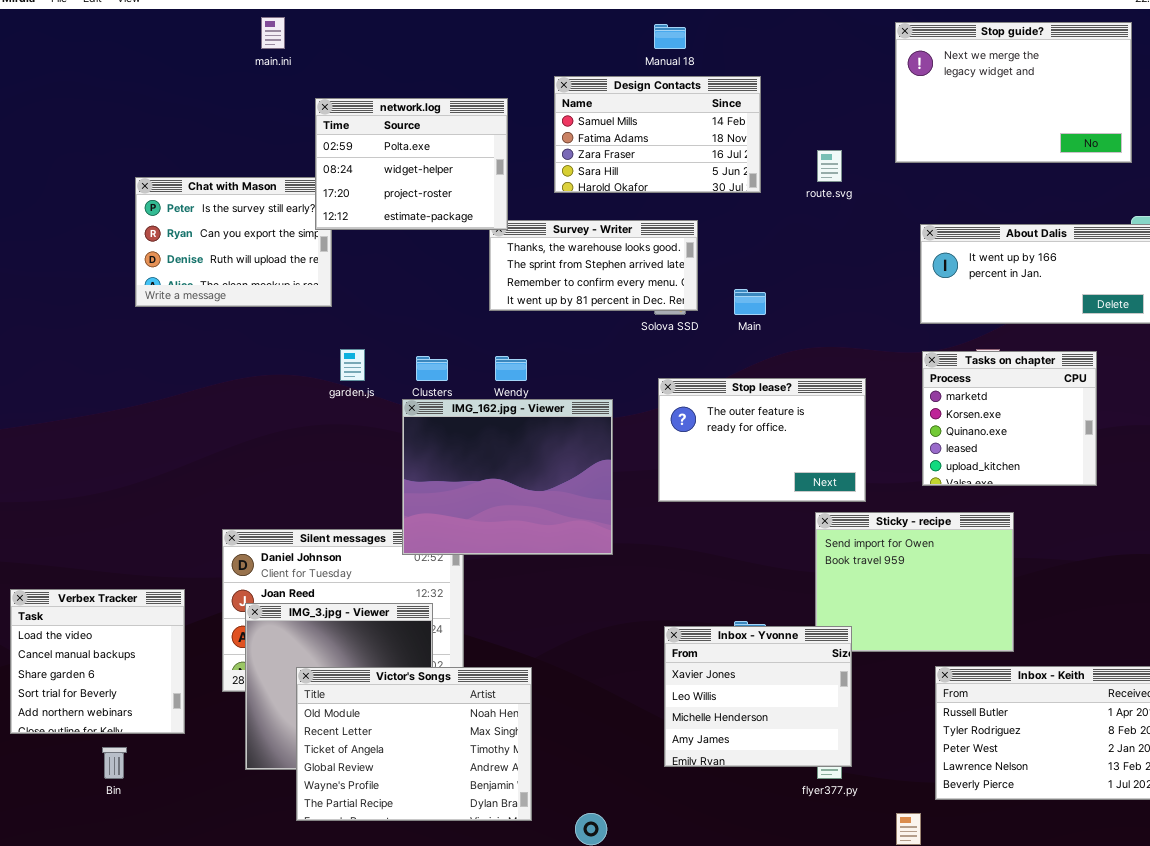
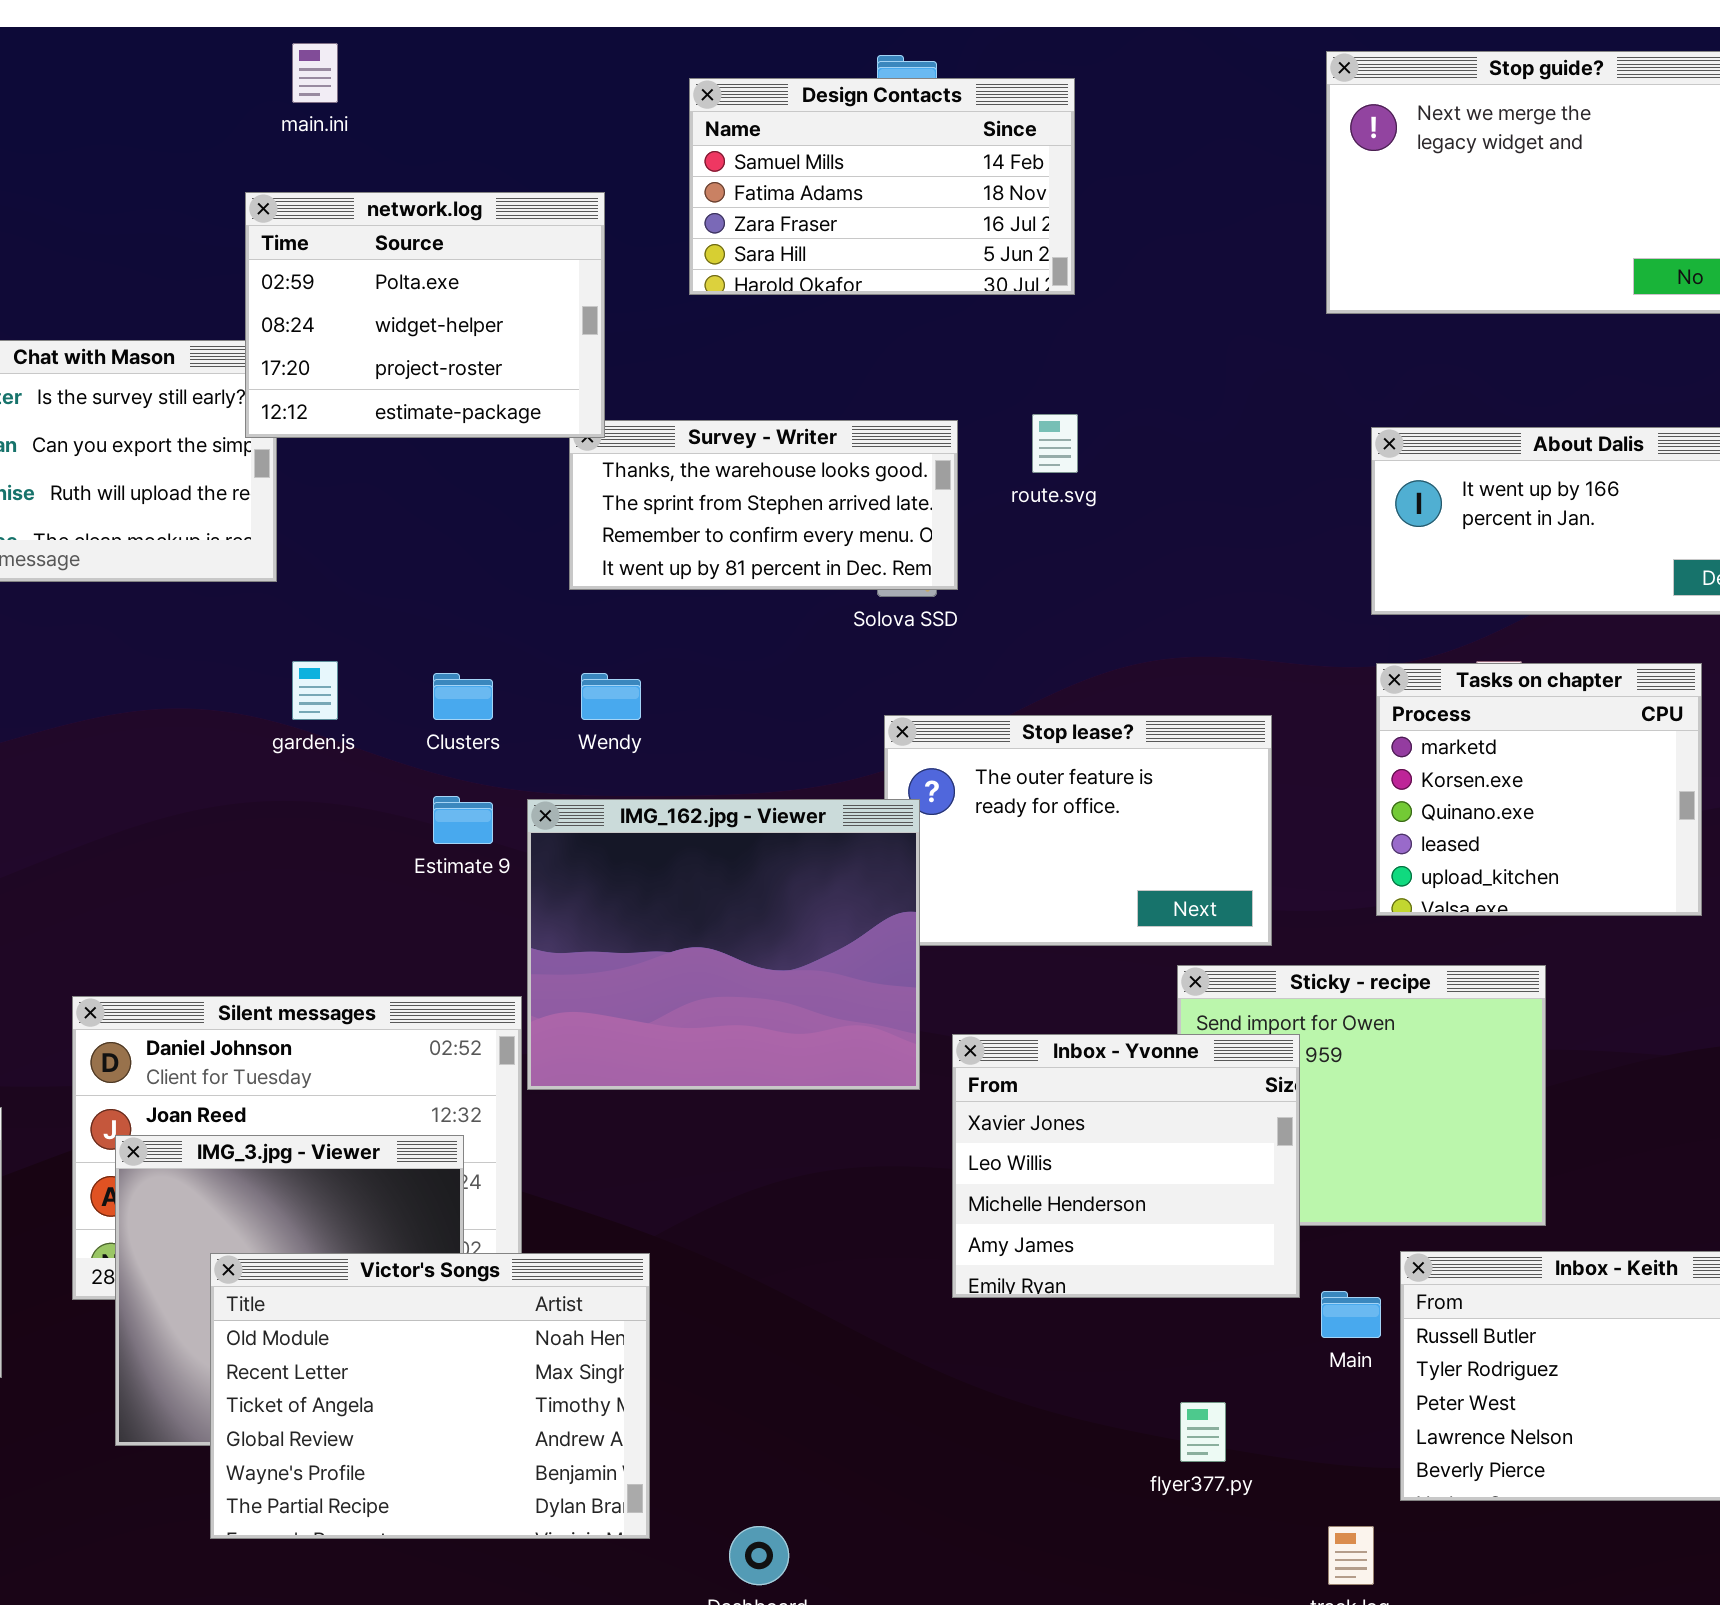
main.ini: [261,17,285,49] -> [292,43,338,103], moved
Design Contacts: [554,76,761,193] -> [689,78,1075,295], moved
route.svg: [817,150,842,182] -> [1032,414,1078,473], moved
Main: [734,289,766,315] -> [1321,1291,1381,1338], moved
IMG_162.jpg - Viewer: [402,399,613,555] -> [527,799,920,1090], moved
Inbox - Yvonne: [664,626,852,767] -> [952,1034,1300,1298], moved

